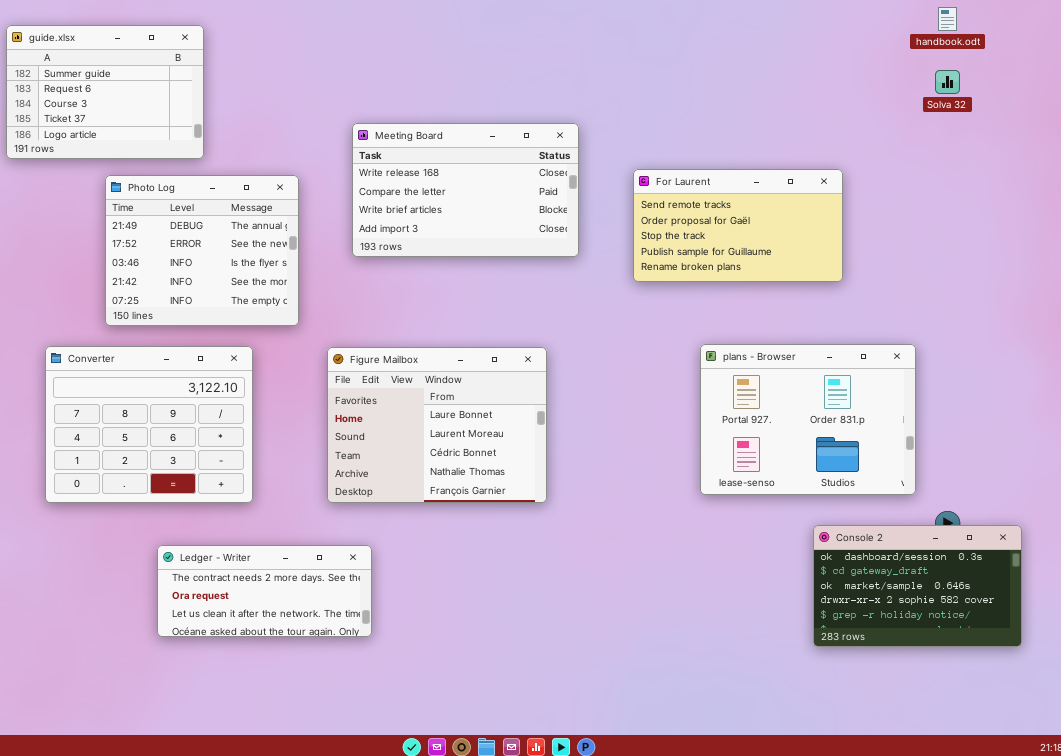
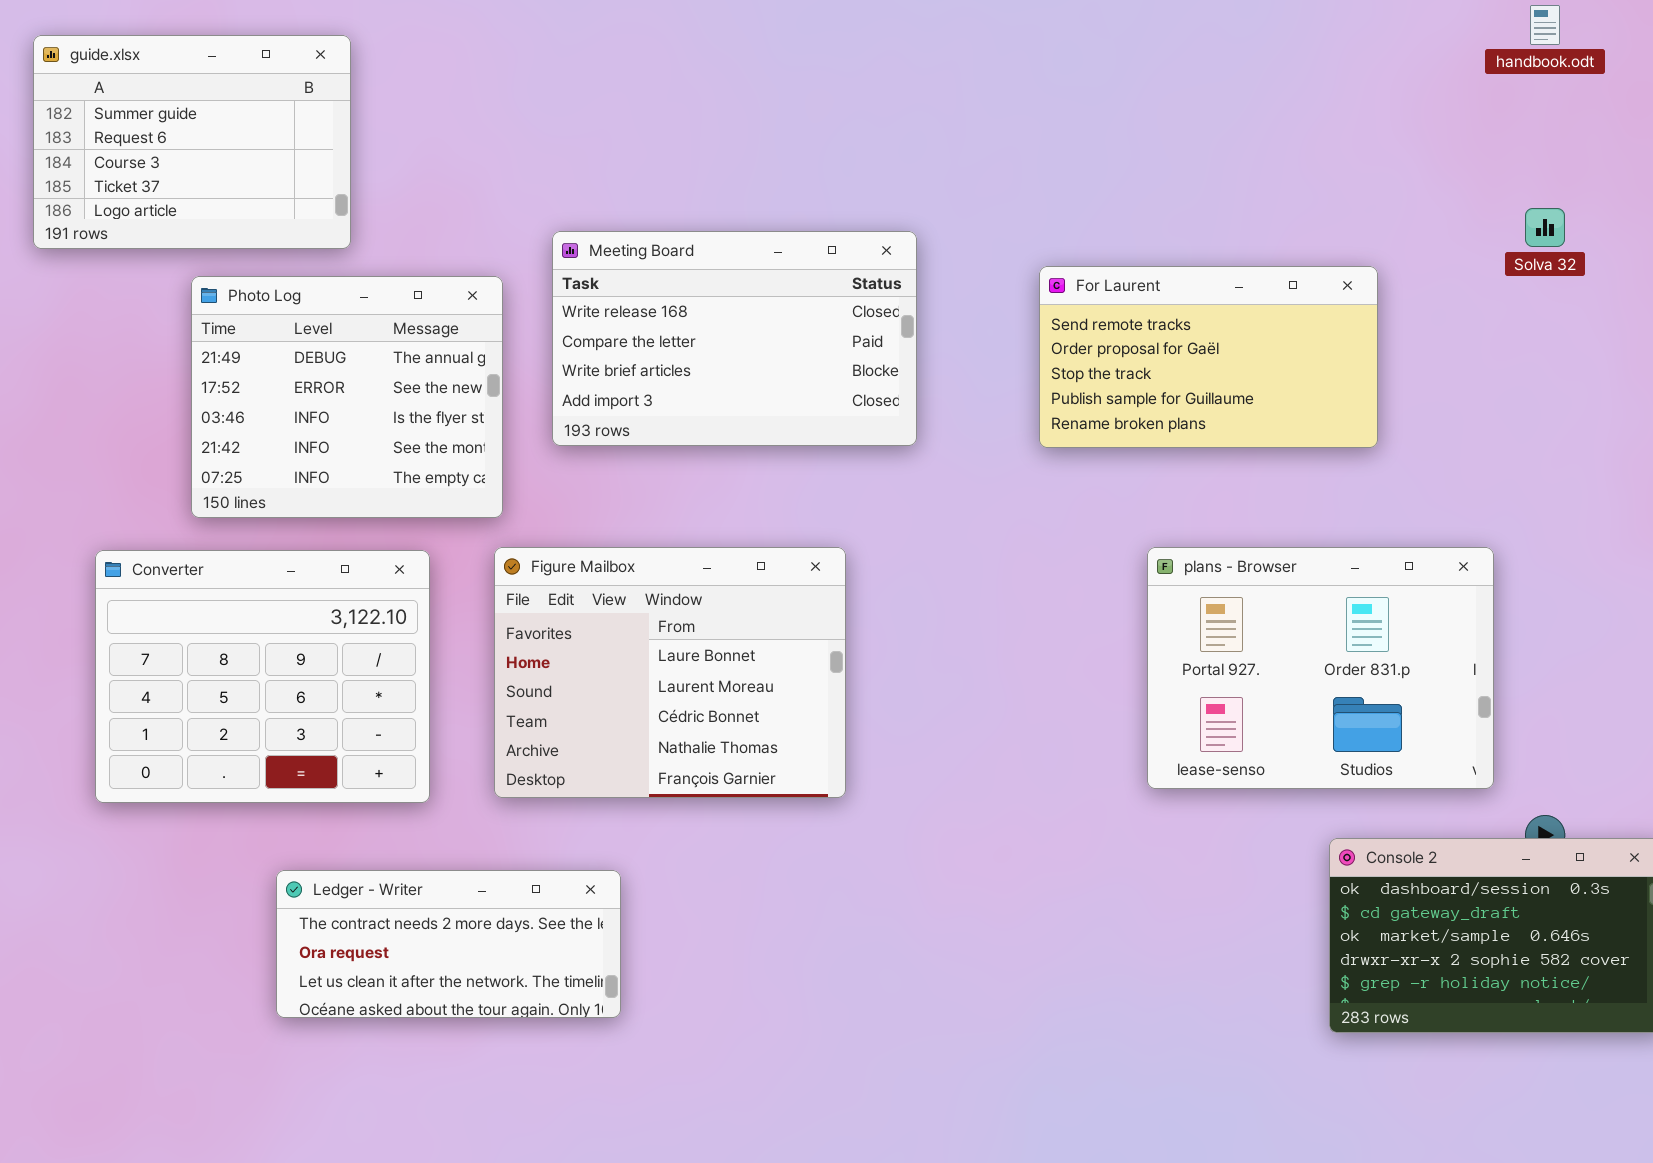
Solva 32: [935,70,960,94] -> [1525,208,1565,247], moved
Meeting Board: [352,123,579,257] -> [552,231,917,446], moved
Figure Mailbox: [327,347,547,503] -> [494,547,846,798], moved

